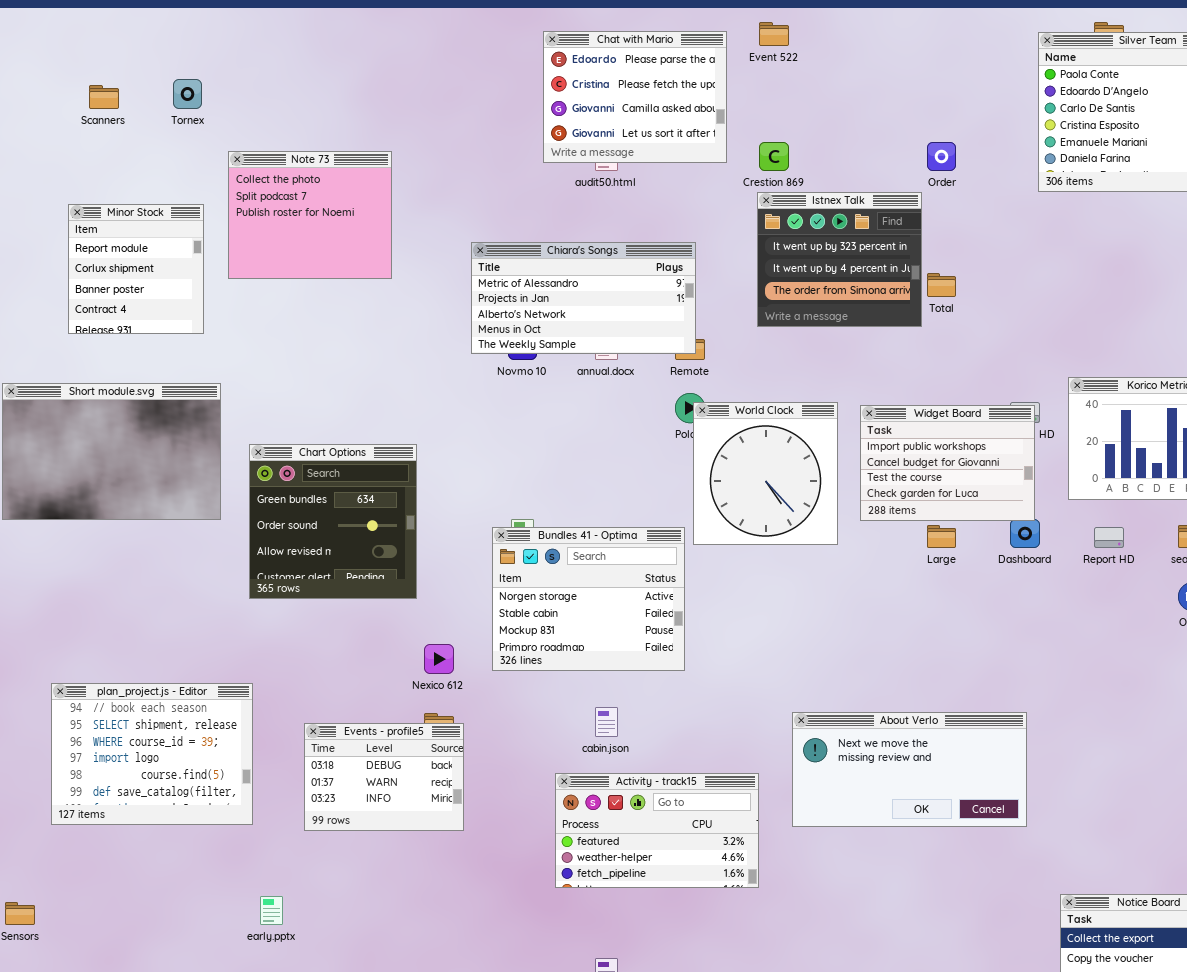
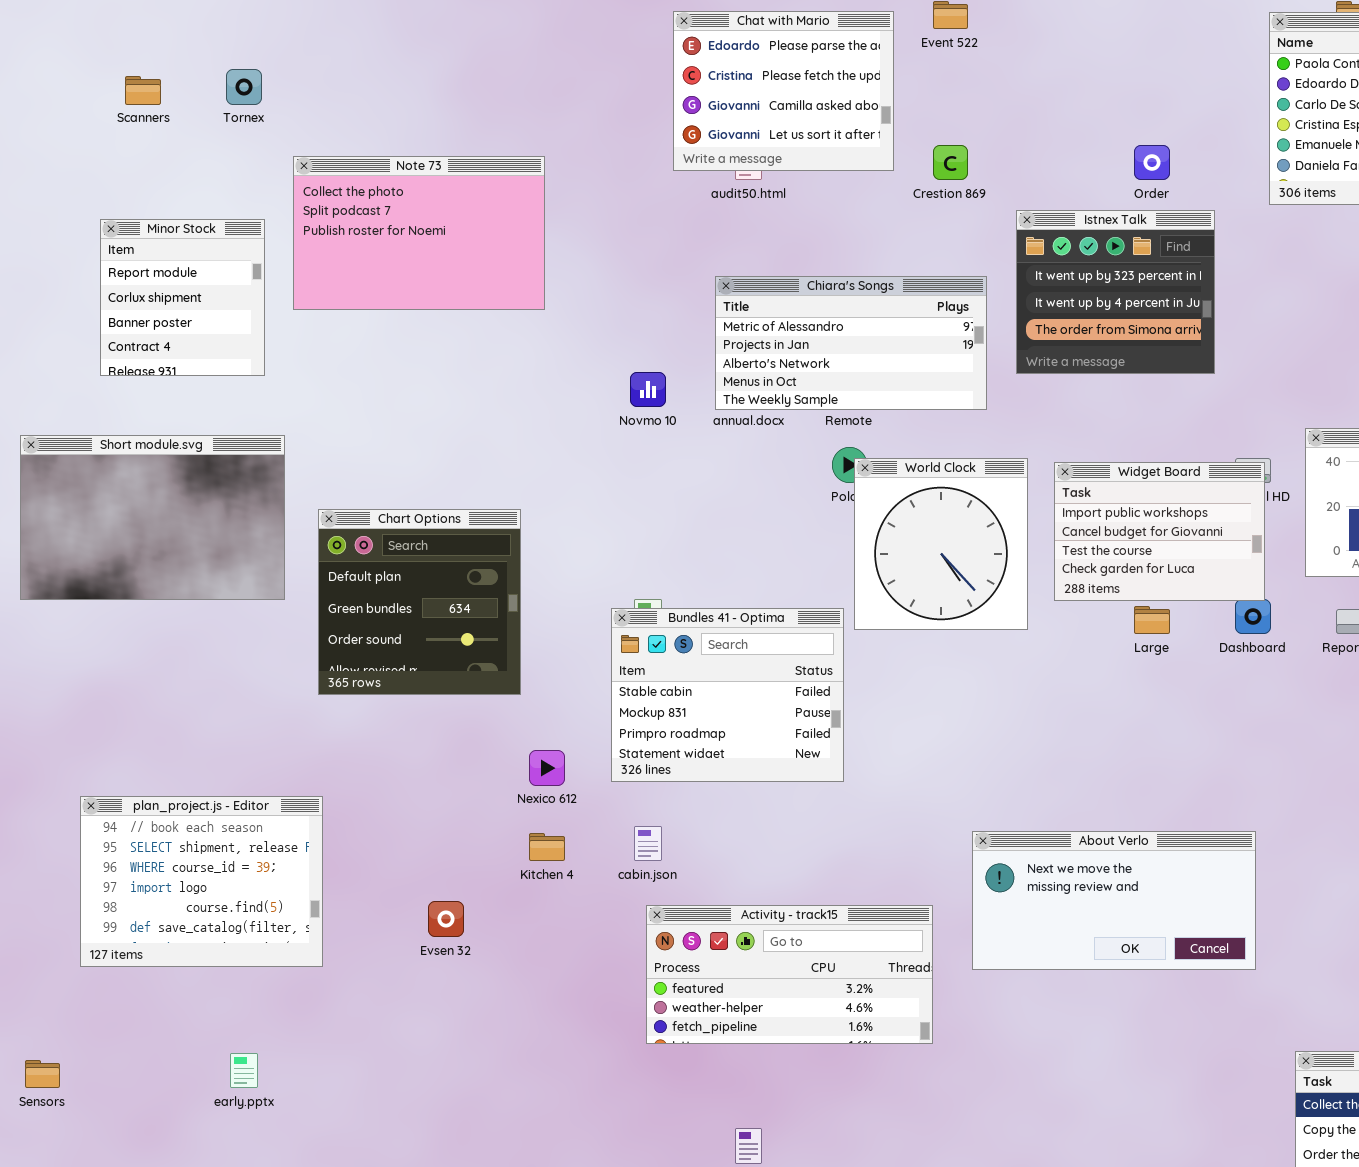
Note 73: [228,151,392,279] -> [293,156,545,310], resized
Istnex Talk: [757,192,922,327] -> [1016,210,1215,374], moved
Chiara's Songs: [471,242,696,354] -> [715,276,987,410], moved
Chart Options: [249,444,417,599] -> [318,509,521,695], scrolled up 1 row
Bundles 41 - Optima: [492,527,685,671] -> [611,608,844,782], scrolled down 1 row
cabin.json: [595,707,618,737] -> [634,826,662,861], moved
Events - profile5: [304,723,464,831] -> none, closed
Activity - track15: [555,773,759,888] -> [646,905,933,1044], resized
early.pptx: [260,896,283,925] -> [230,1053,258,1088], moved

